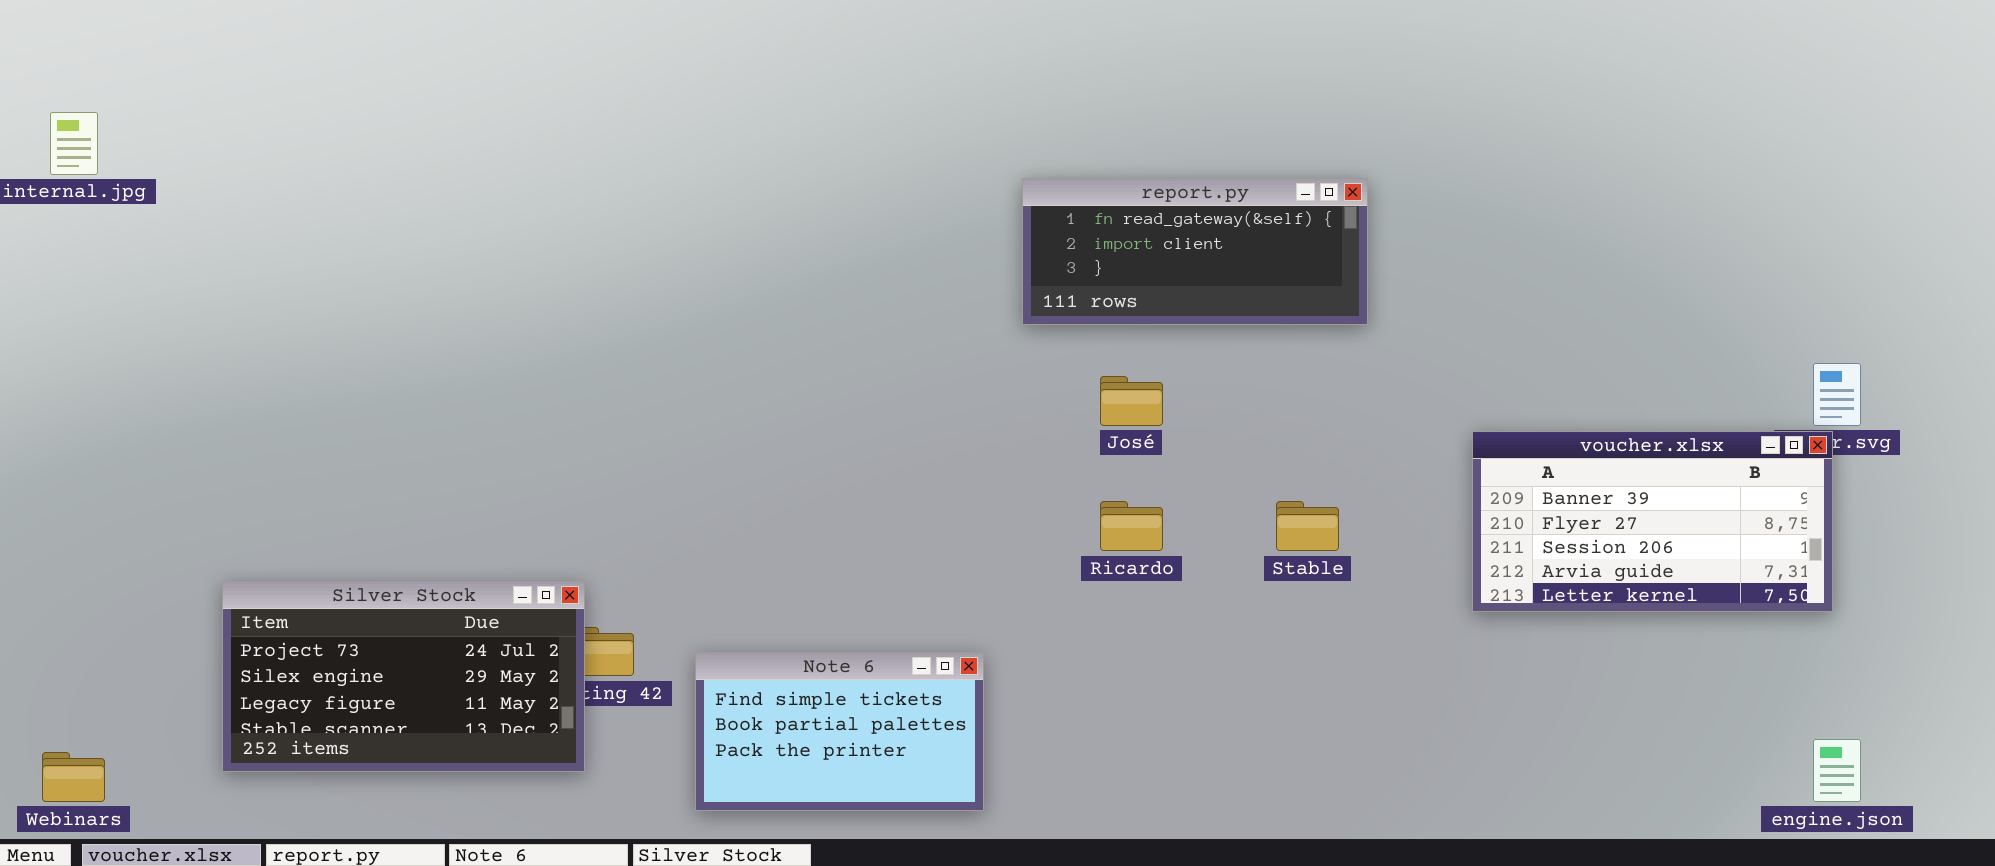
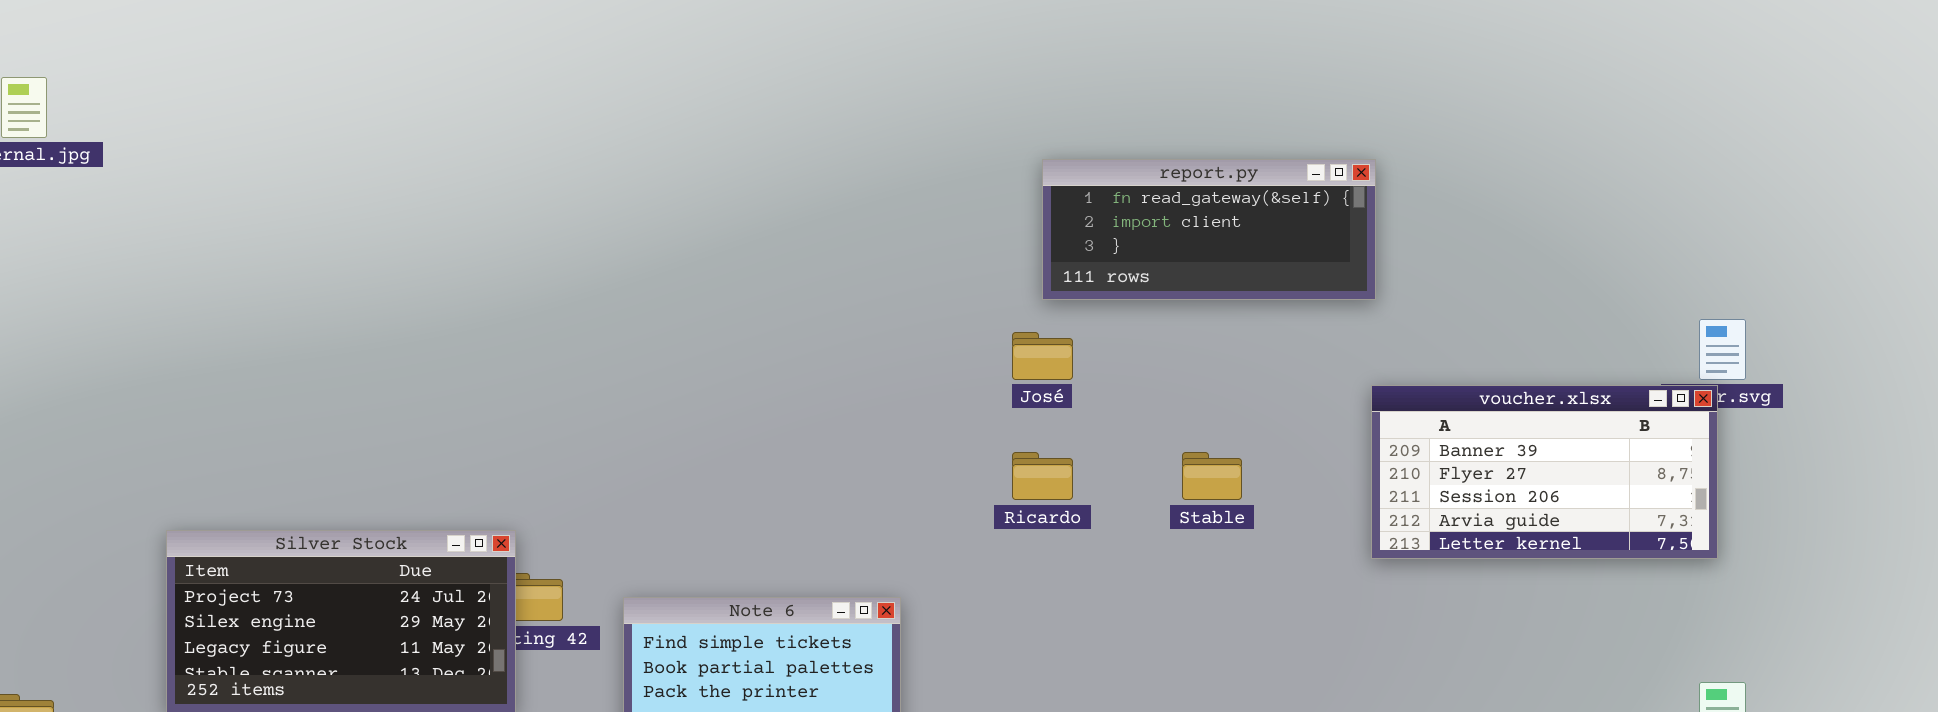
report.py: [1022,178,1368,325] -> [1042,159,1376,300], moved

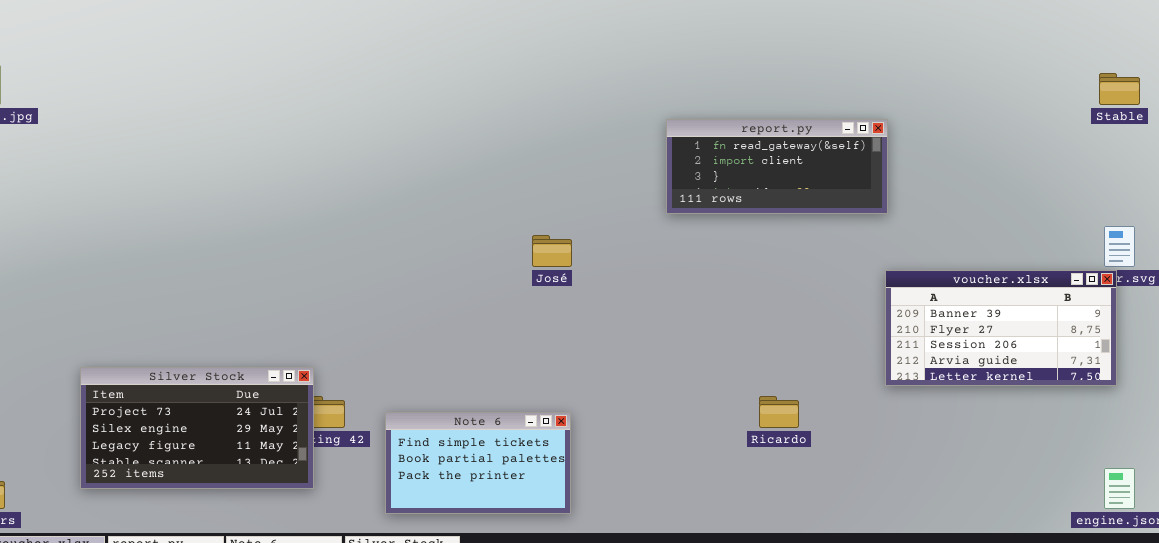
José: [1012,332,1073,380] -> [532,235,572,267], moved
Ricardo: [1012,452,1073,500] -> [759,396,799,428], moved
Stable: [1182,452,1242,500] -> [1099,73,1140,105], moved

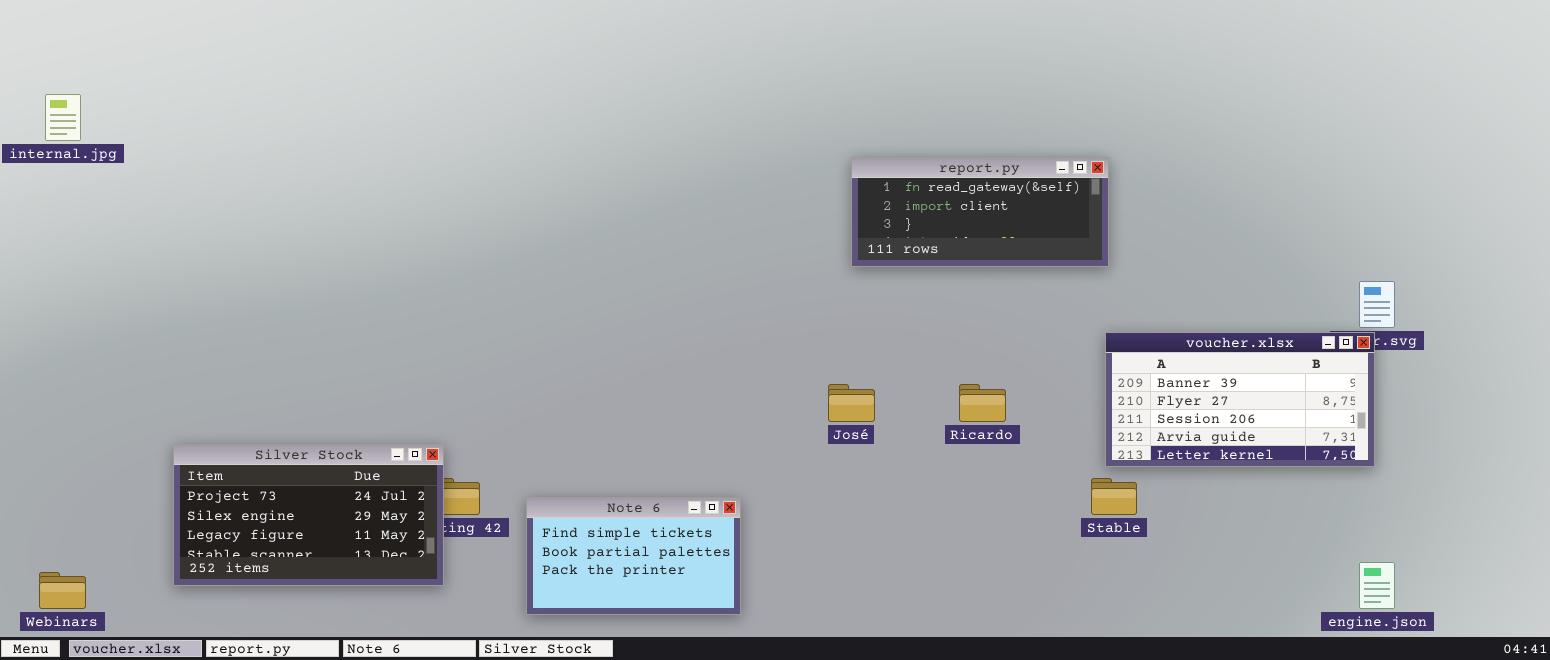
Stable: [1099,73,1140,105] -> [1091,478,1137,515], moved
José: [532,235,572,267] -> [828,384,875,422], moved
Ricardo: [759,396,799,428] -> [959,384,1006,422], moved

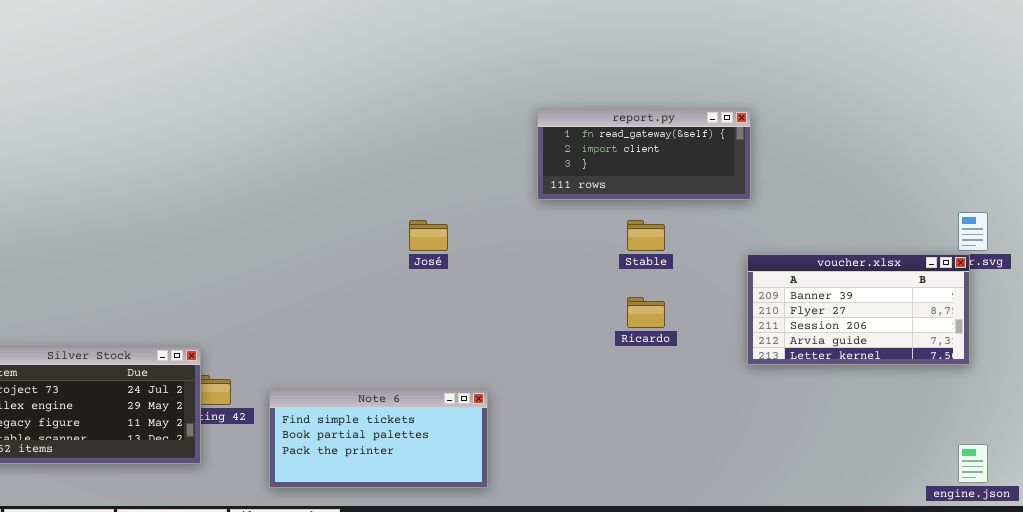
José: [828,384,875,422] -> [409,220,448,251], moved
Stable: [1091,478,1137,515] -> [627,220,665,251], moved
Note 6: [526,497,741,615] -> [269,390,488,488], resized

